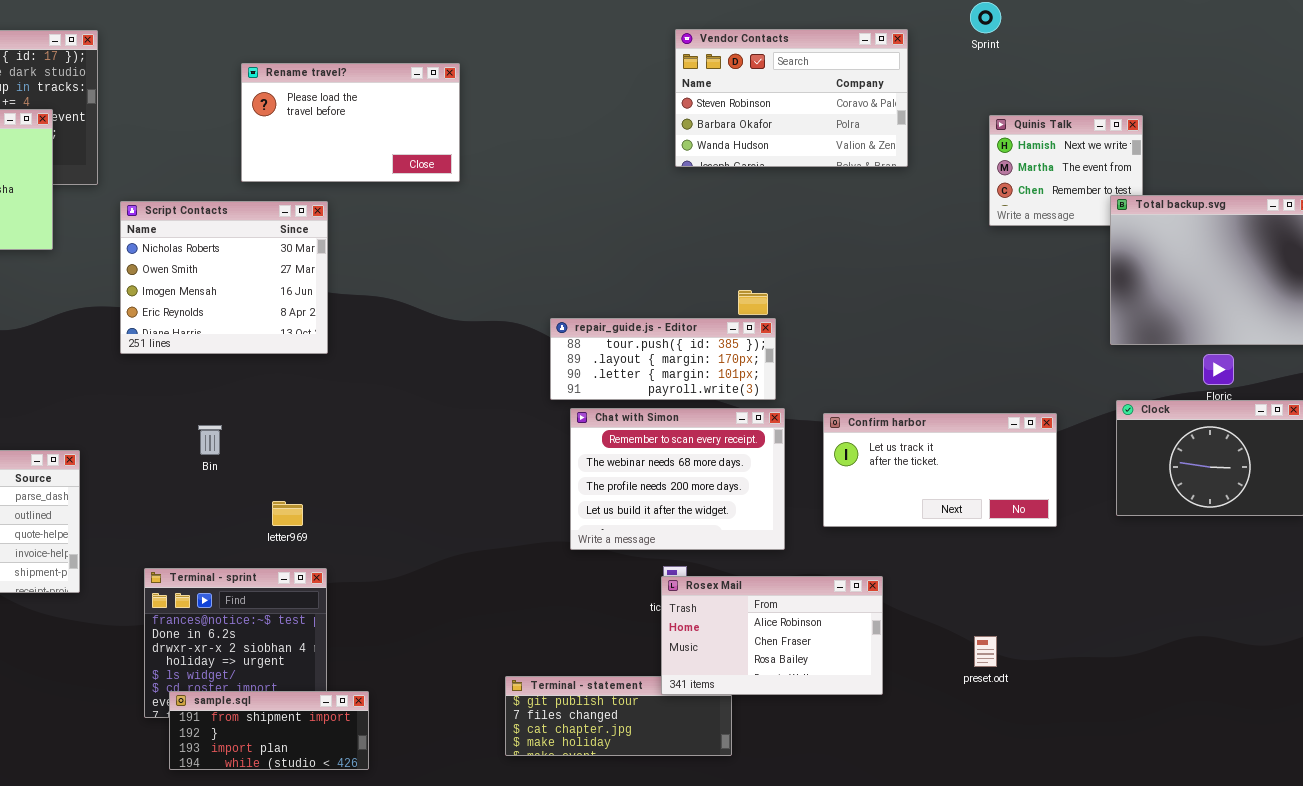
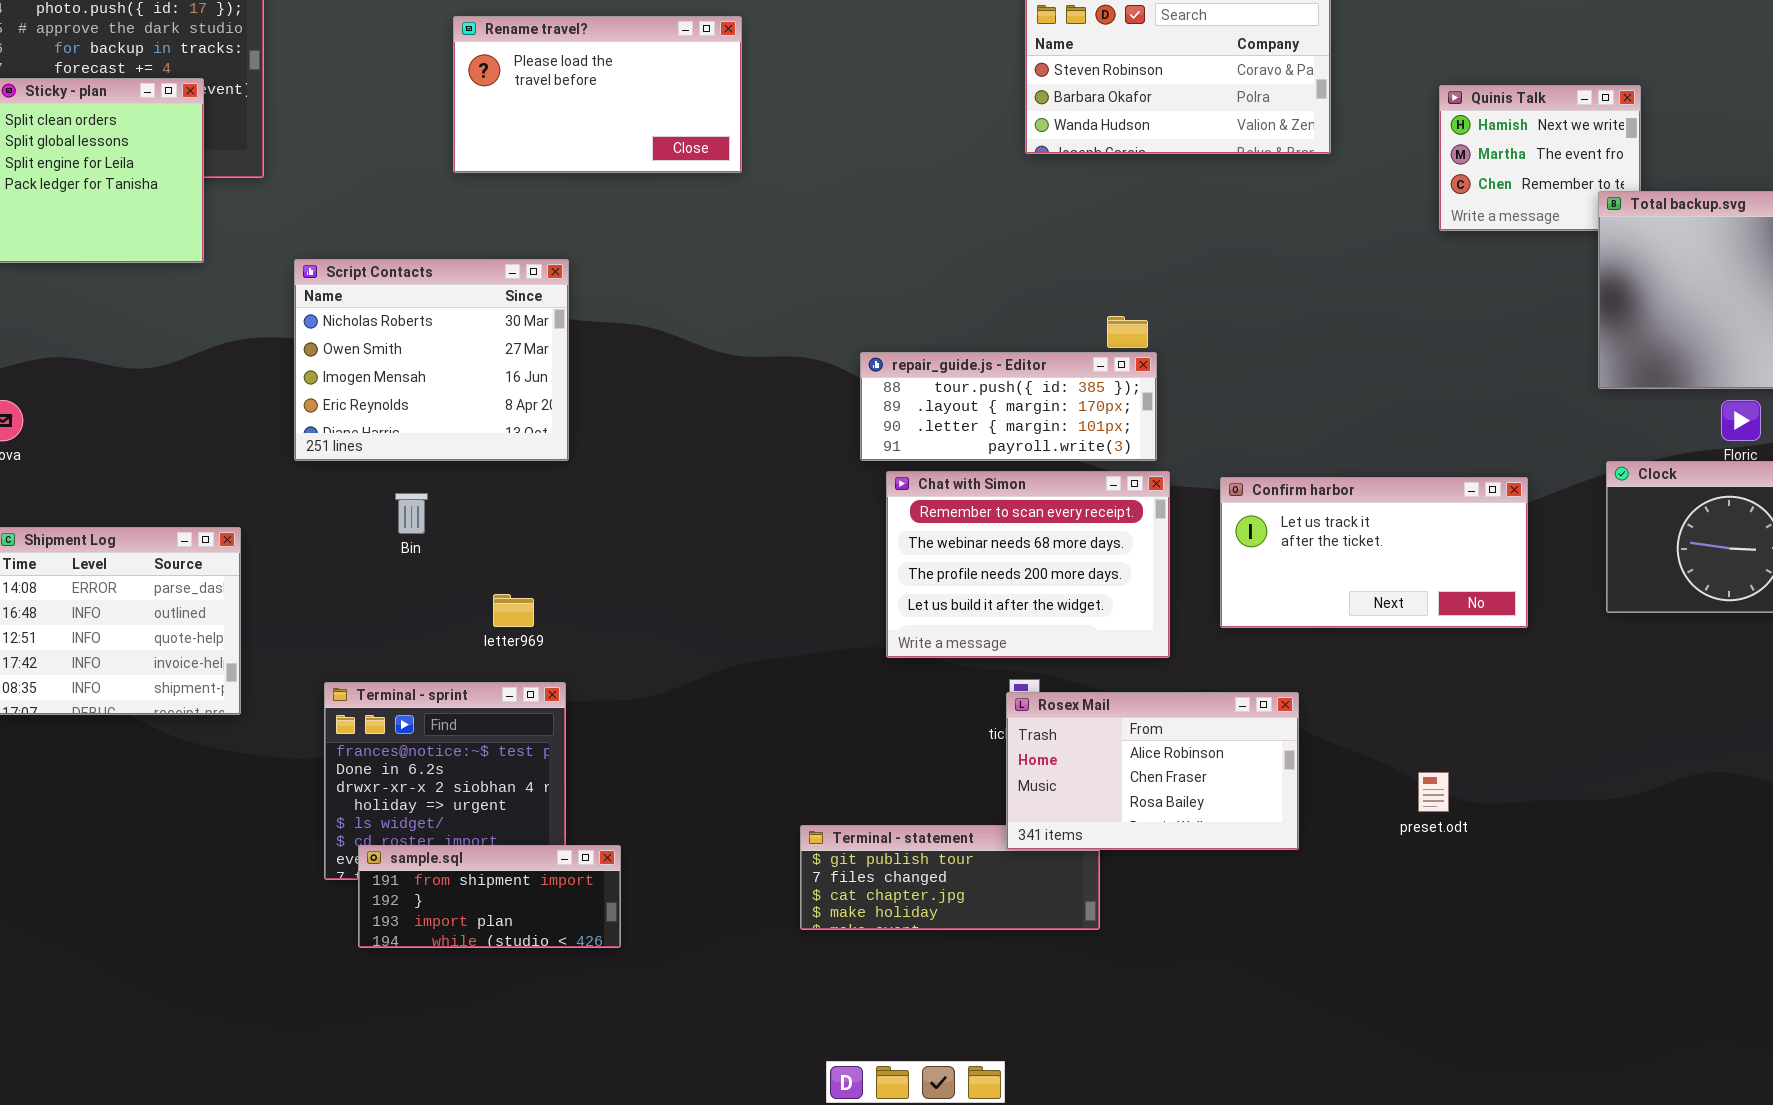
Script Contacts: [120,201,328,354] -> [294,259,569,461], moved

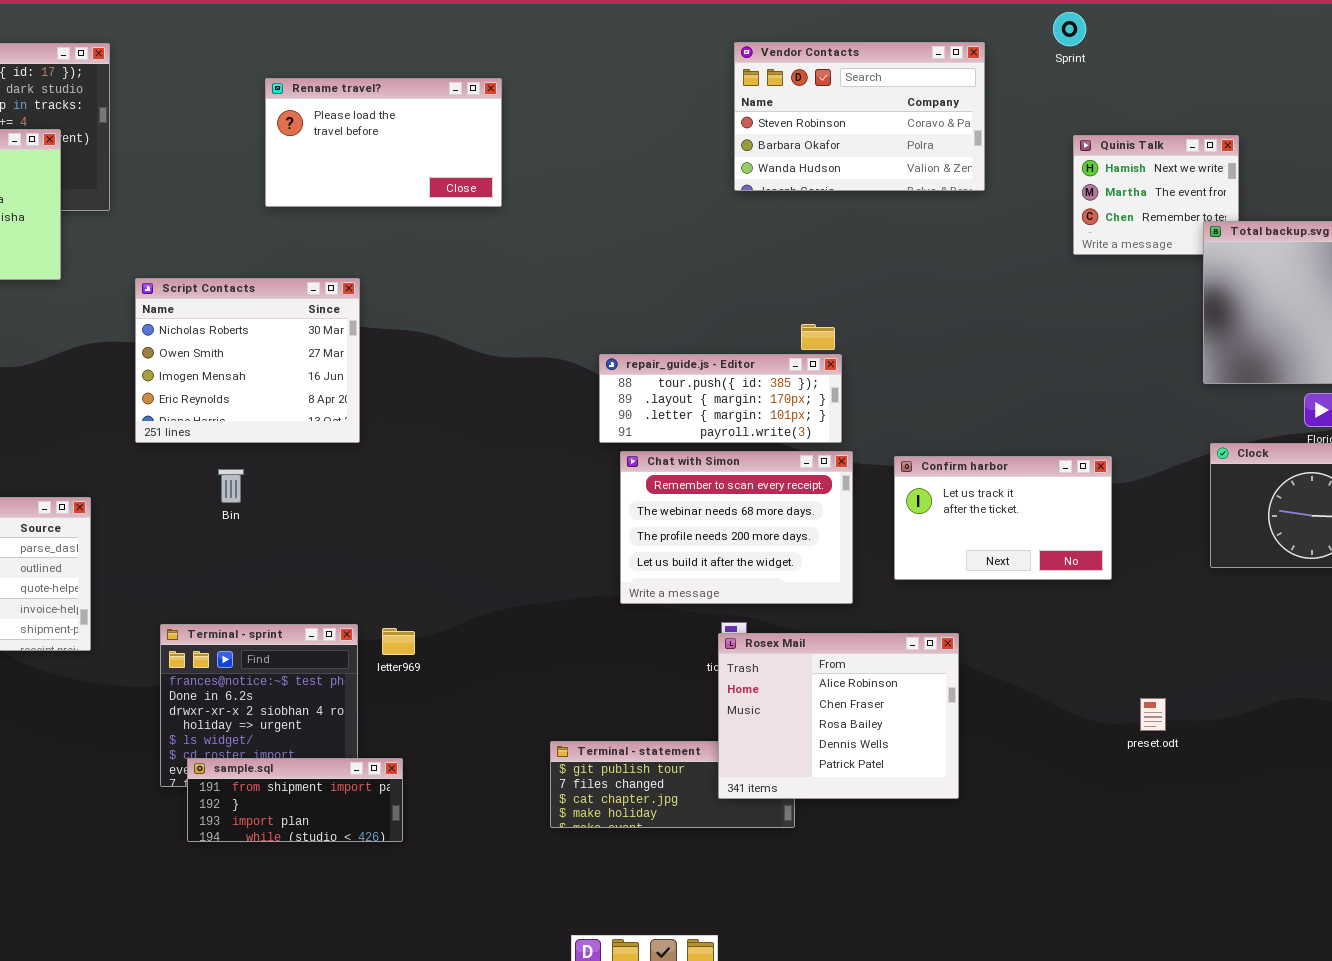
Confirm harbor: [1220,477,1528,628] -> [894,456,1112,580], resized
letter969: [493,594,534,627] -> [382,628,415,655], moved
Rosex Mail: [1006,692,1299,850] -> [718,633,959,799], resized
preset.odt: [1418,772,1449,812] -> [1140,698,1166,731], moved

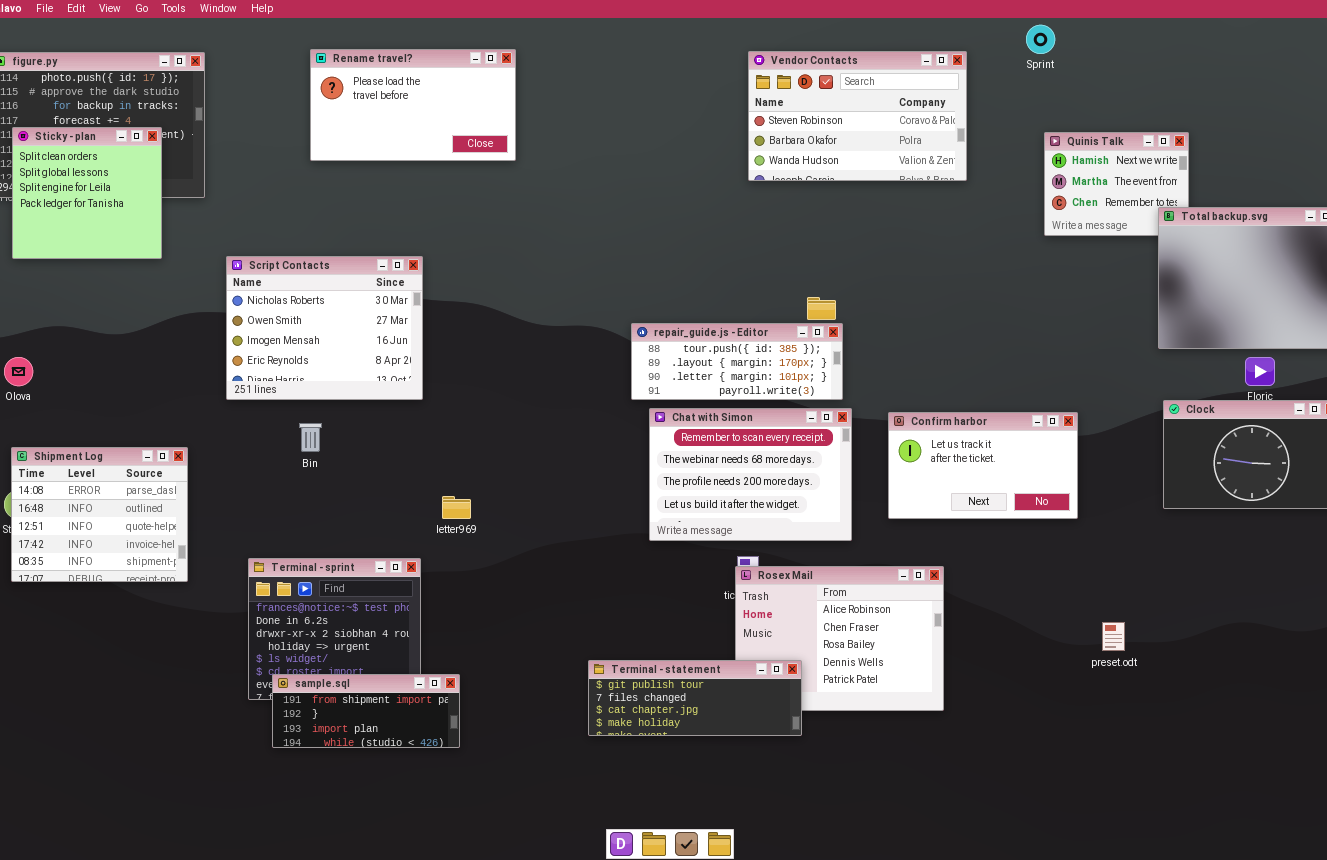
Rename travel?: [265,78,502,207] -> [310,49,516,161], moved
letter969: [382,628,415,655] -> [442,496,471,519], moved
Terminal - statement: [550,741,795,828] -> [588,660,802,736], raised

